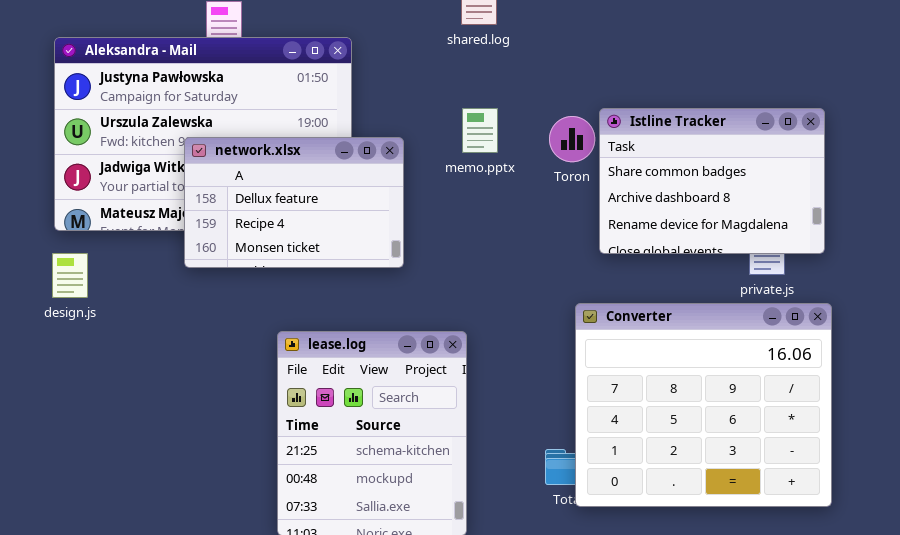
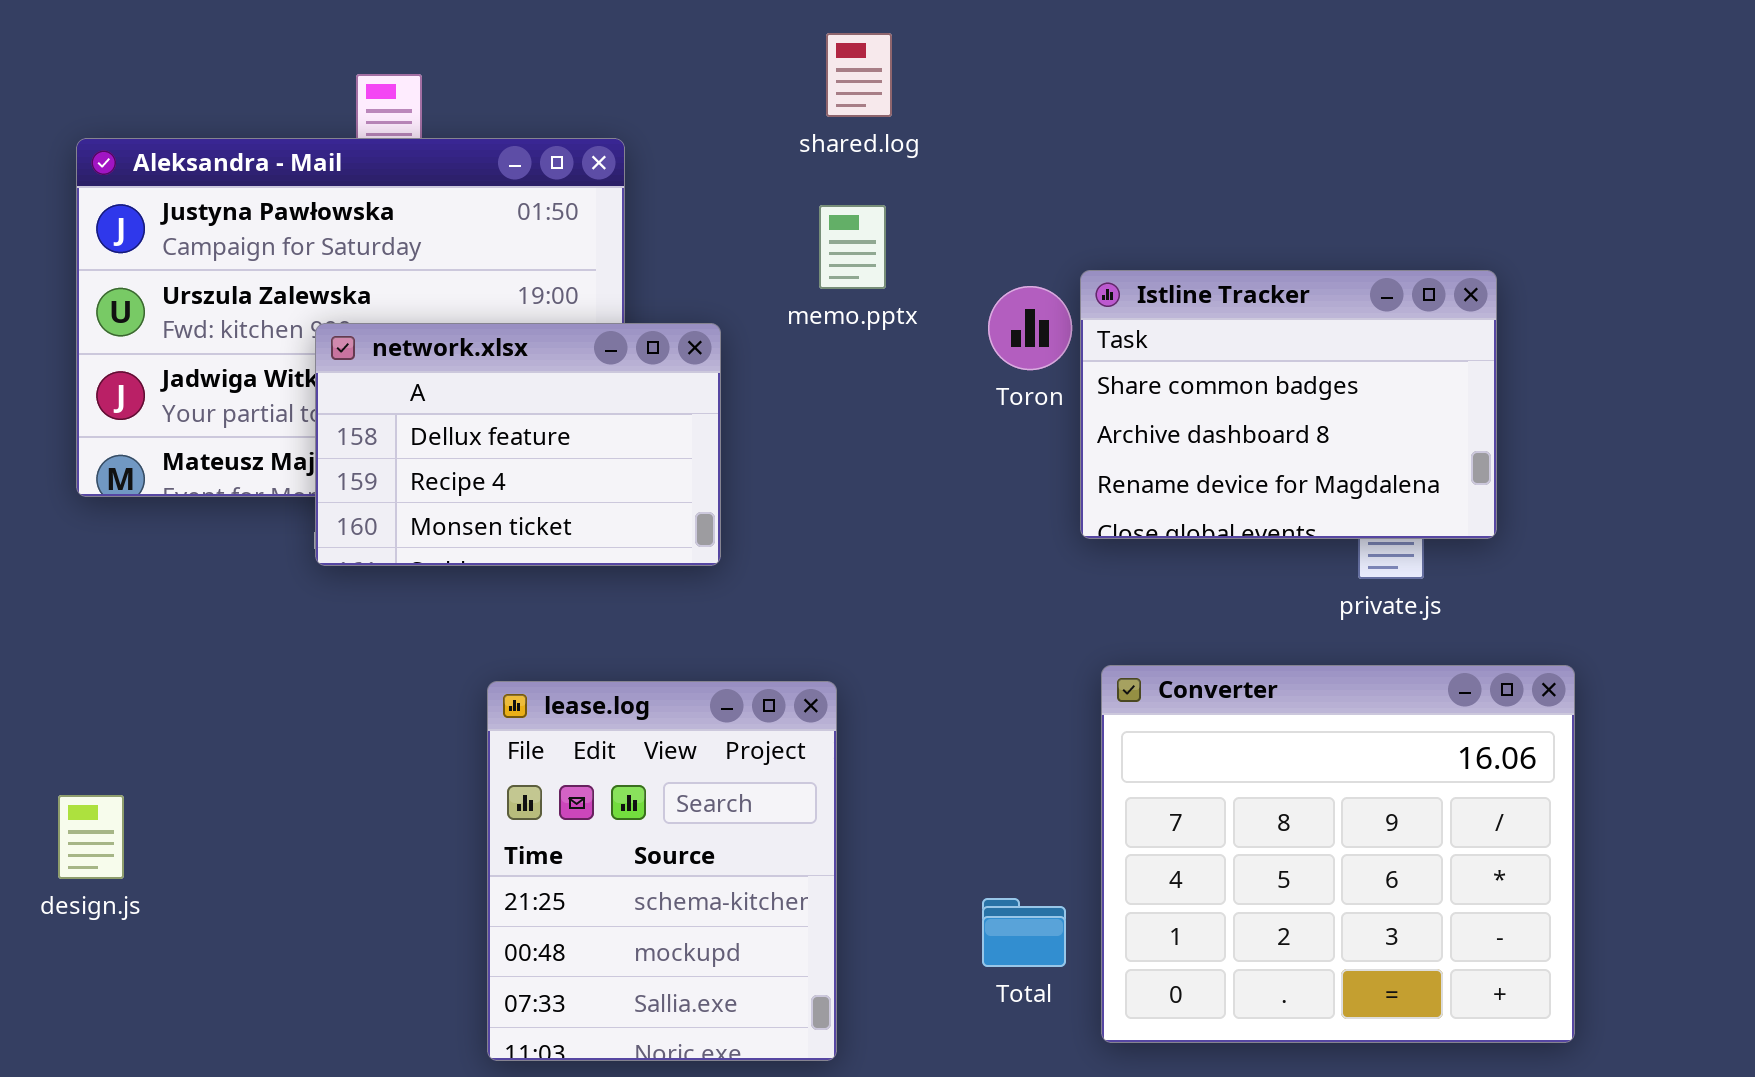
memo.pptx: [462,108,498,153] -> [819,205,886,289], moved
design.js: [52,253,88,298] -> [58,795,124,879], moved
Converter: [575,303,832,507] -> [1101,665,1575,1043], moved

